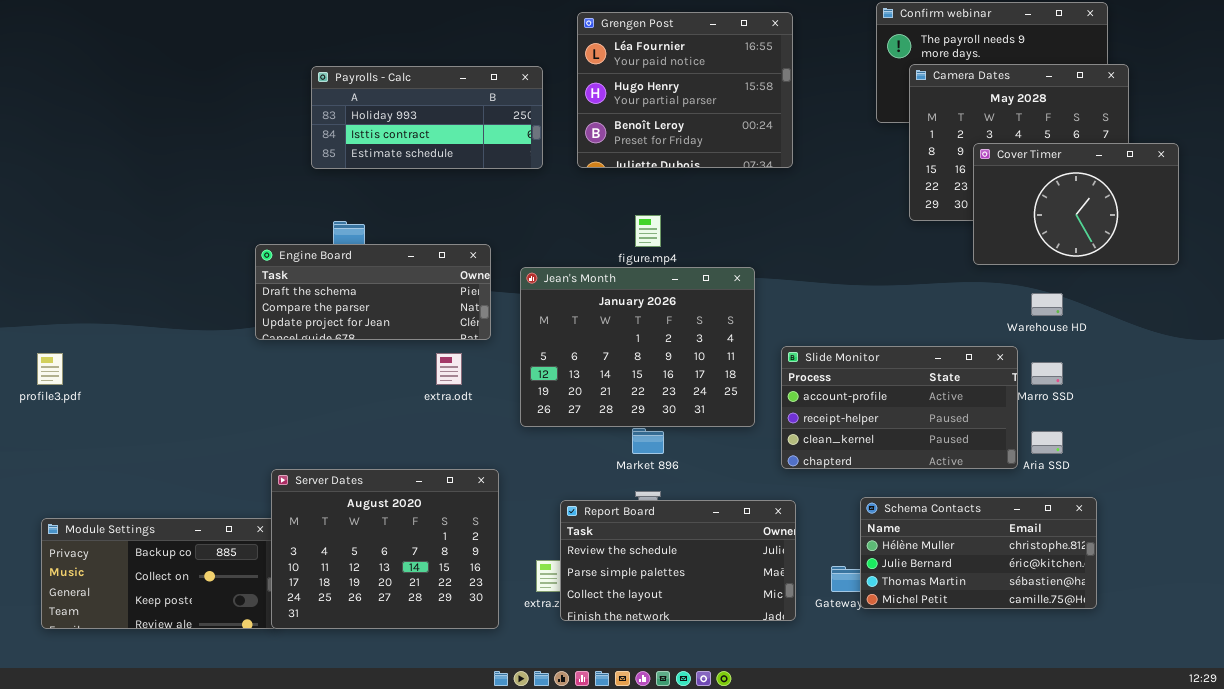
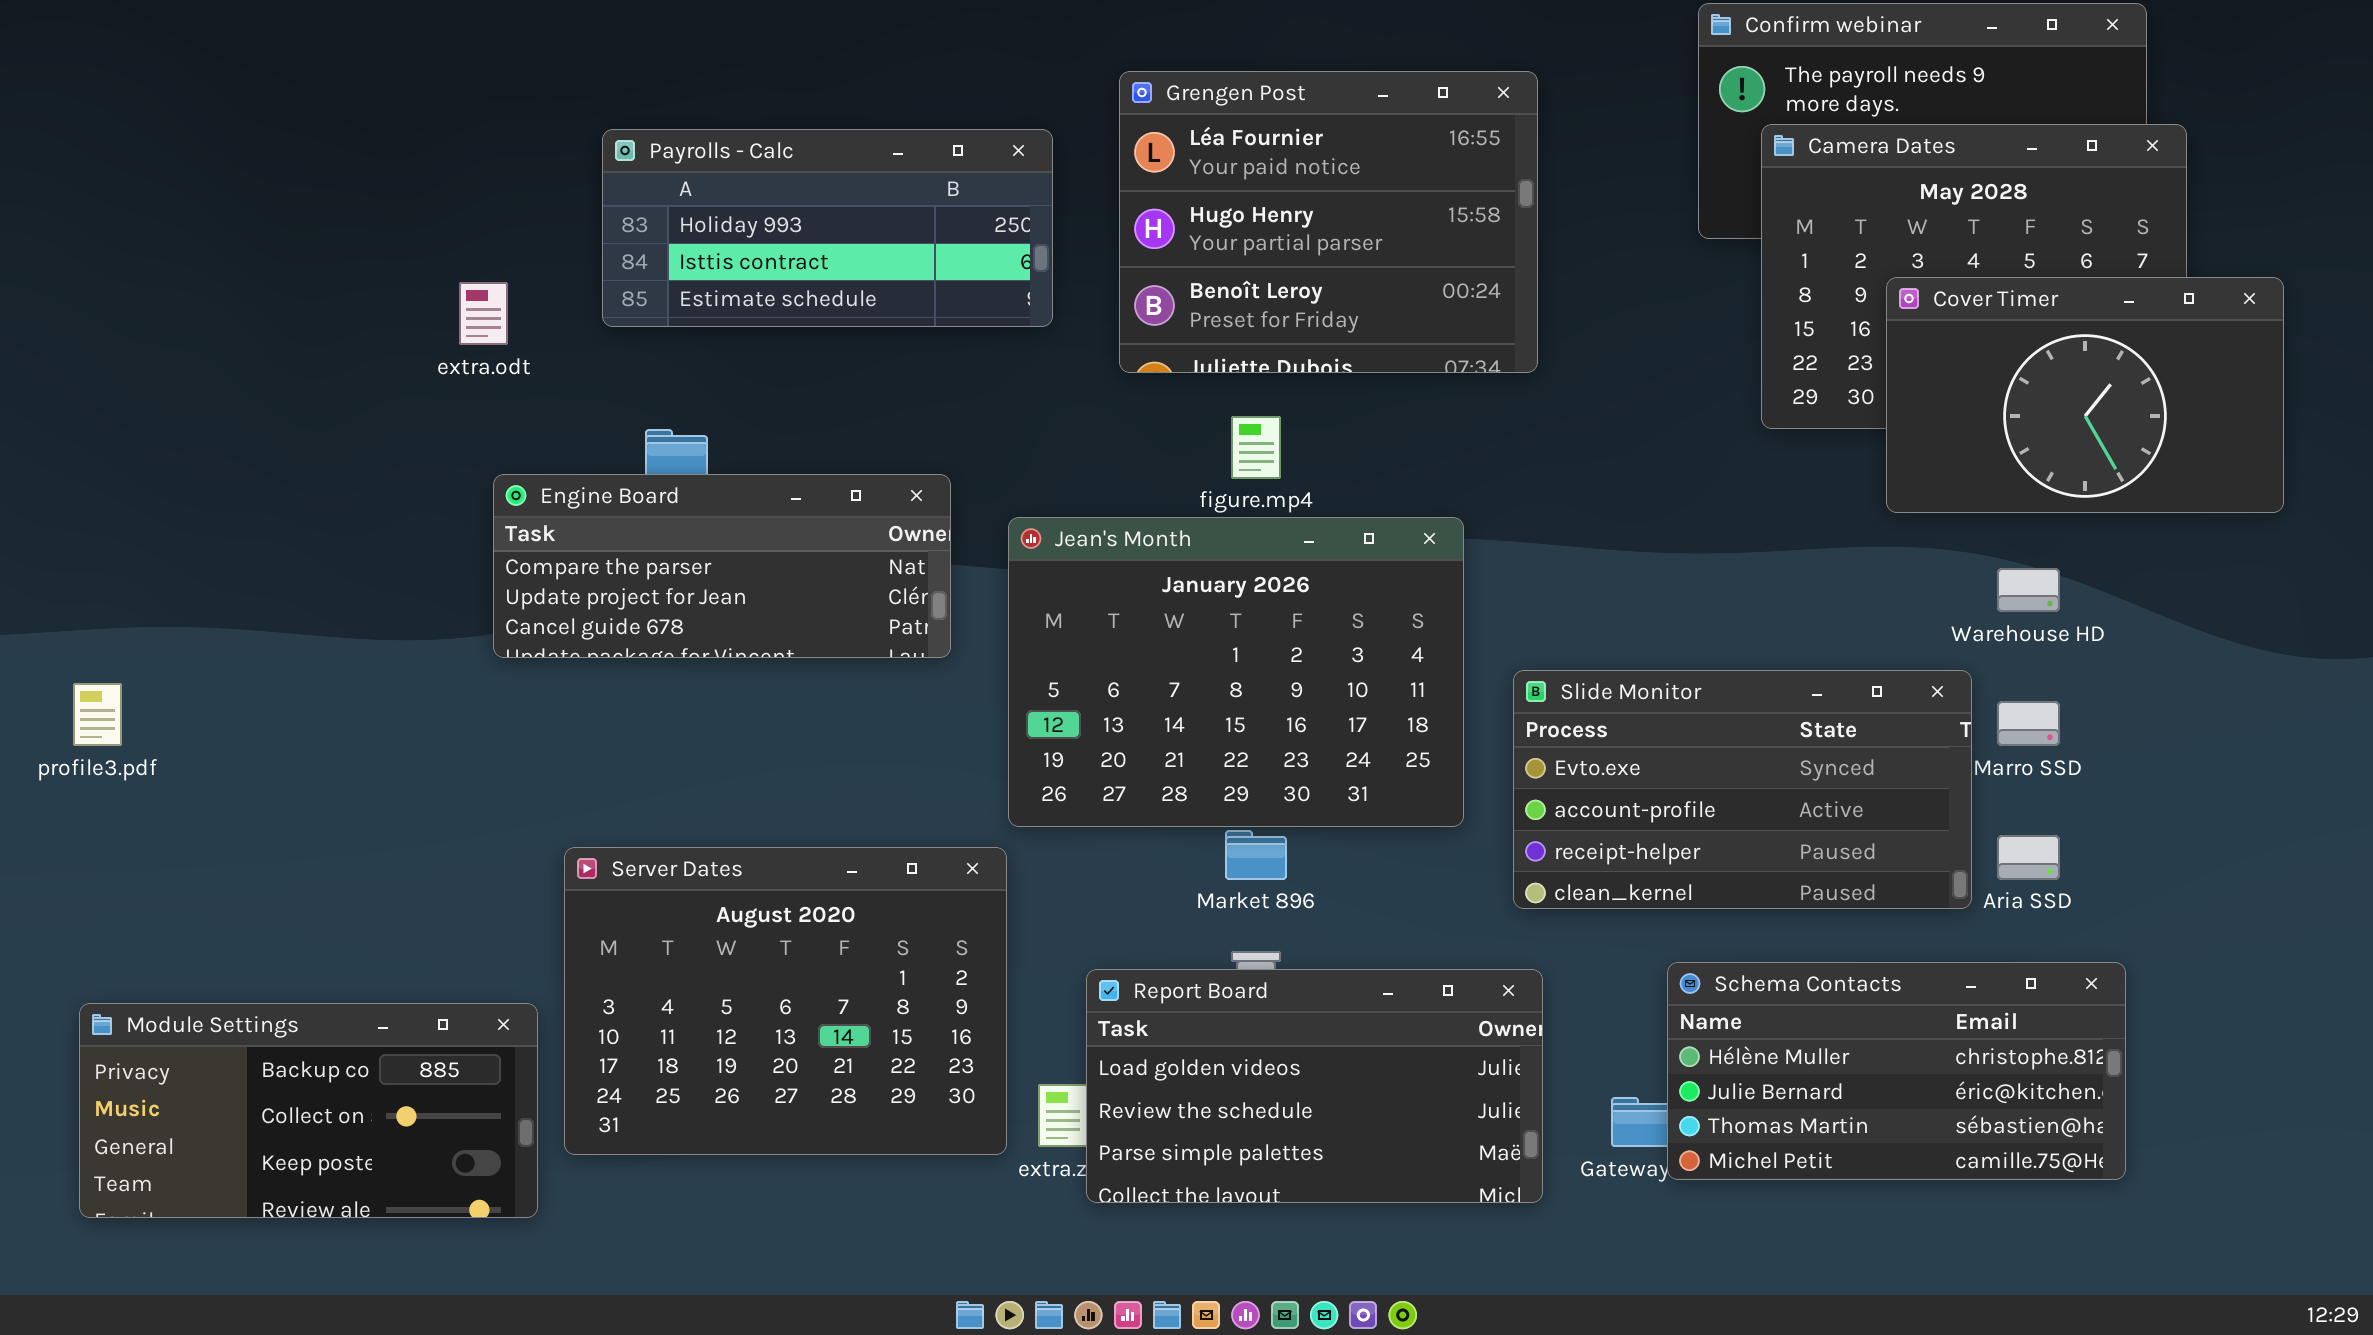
Grengen Post: [577,12,793,168] -> [1119,71,1538,373], moved
Engine Board: [255,244,491,340] -> [493,474,951,658], scrolled down 1 row
Slide Monitor: [781,346,1018,469] -> [1513,670,1972,909], scrolled up 1 row
extra.odt: [436,353,462,385] -> [459,282,508,345], moved
Server Dates: [271,469,499,629] -> [564,847,1007,1155], moved
Report Board: [560,500,796,621] -> [1086,969,1543,1203], scrolled up 1 row

